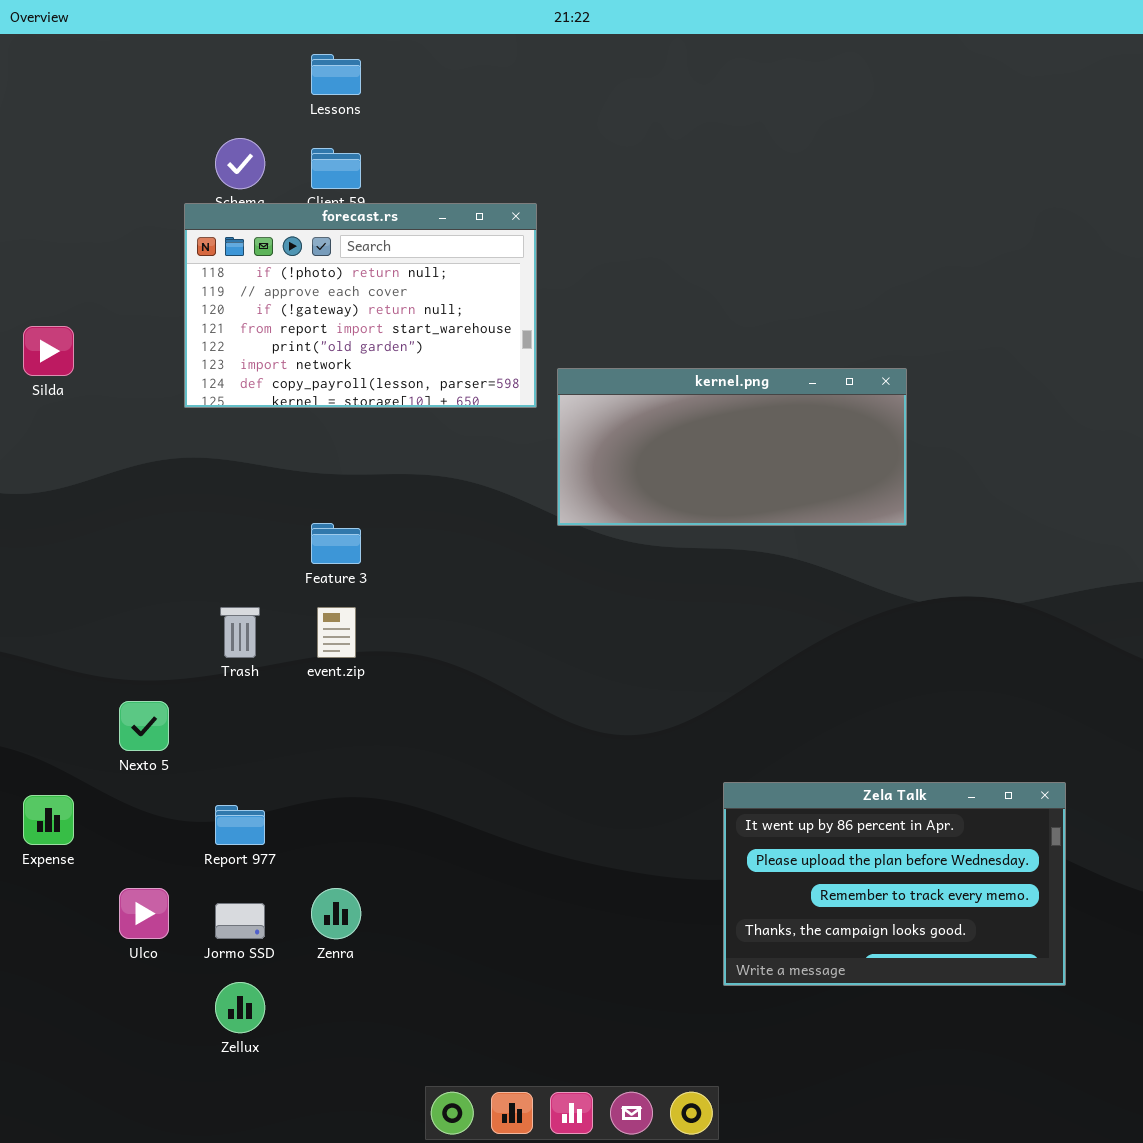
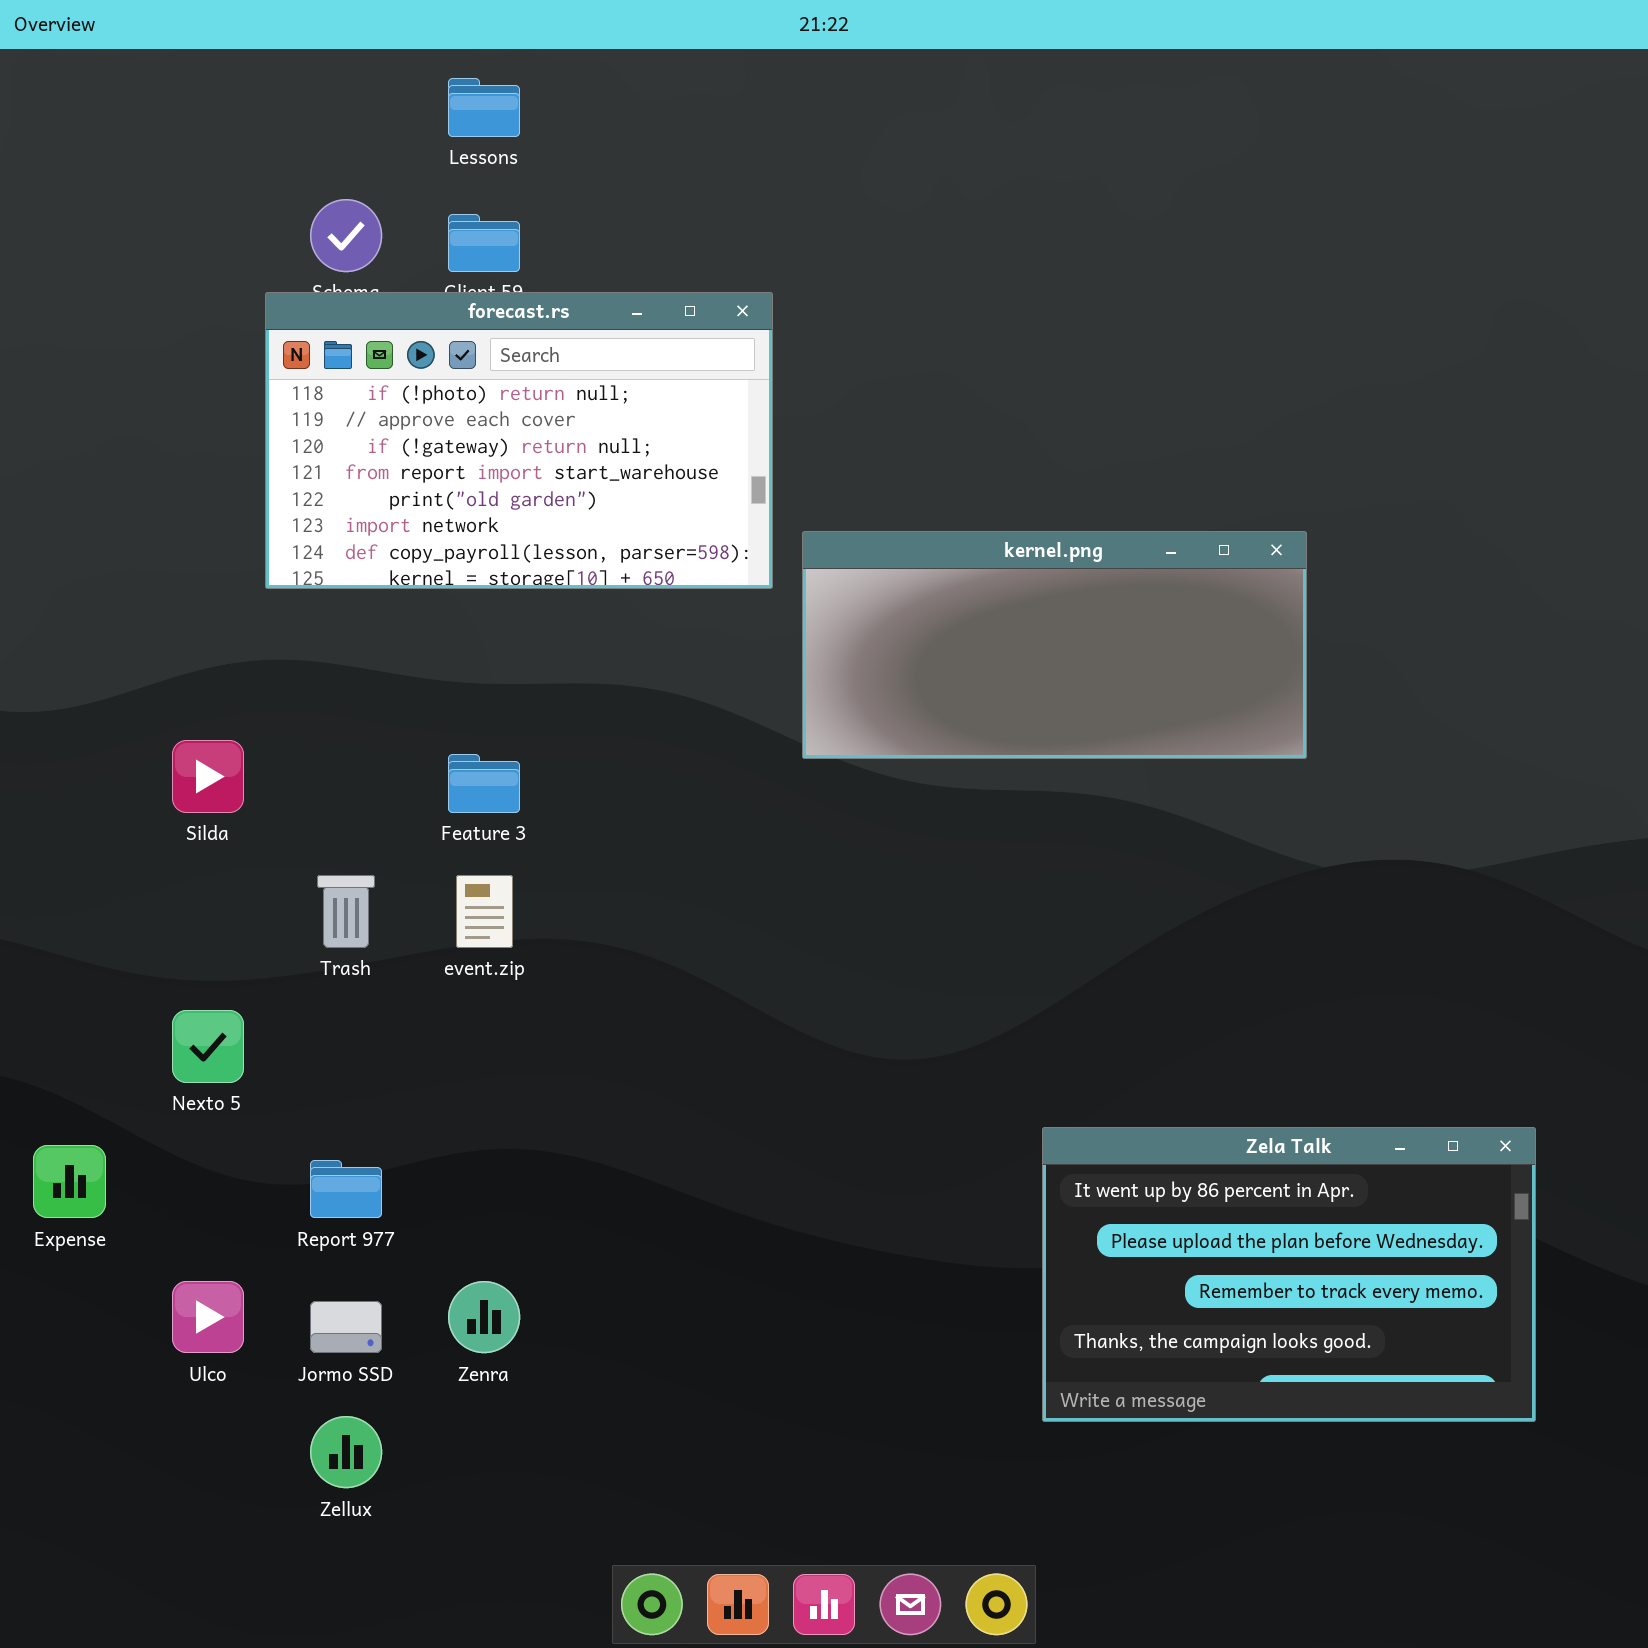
Silda: [23,326,74,376] -> [172,740,244,813], moved

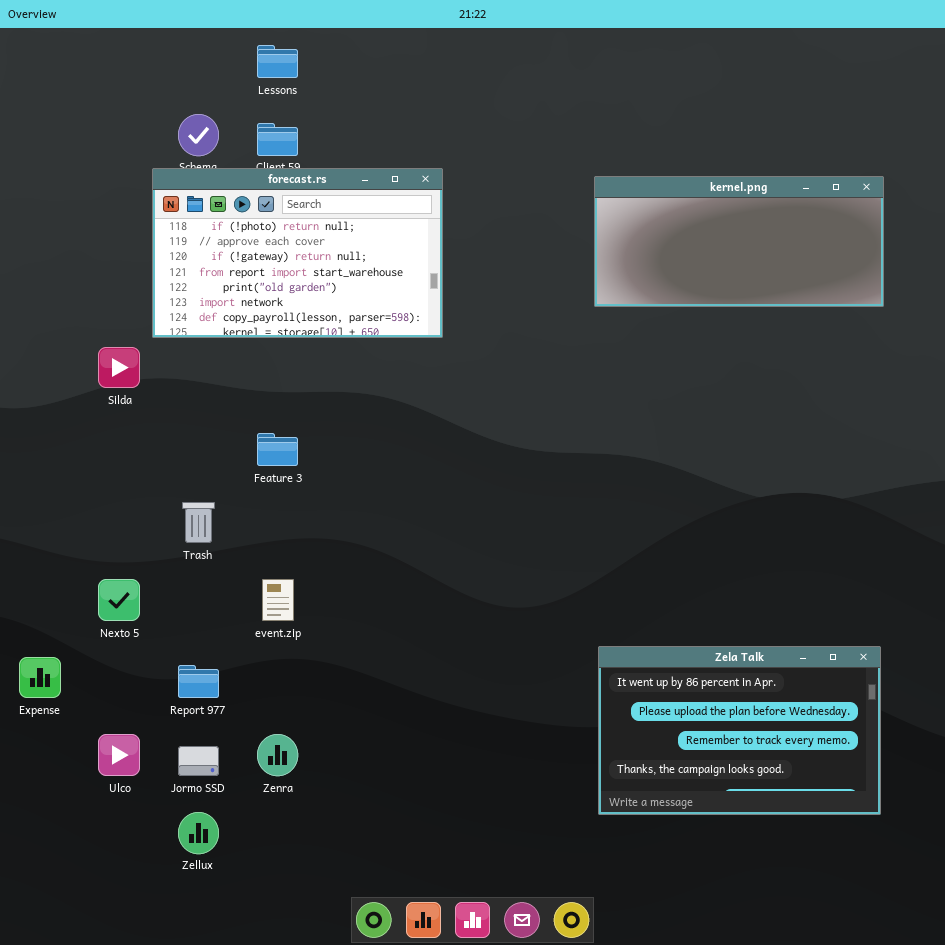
kernel.png: [802,531,1307,759] -> [594,176,884,307], moved
Silda: [172,740,244,813] -> [98,347,140,388], moved
event.zip: [456,875,513,948] -> [262,579,294,621], moved

